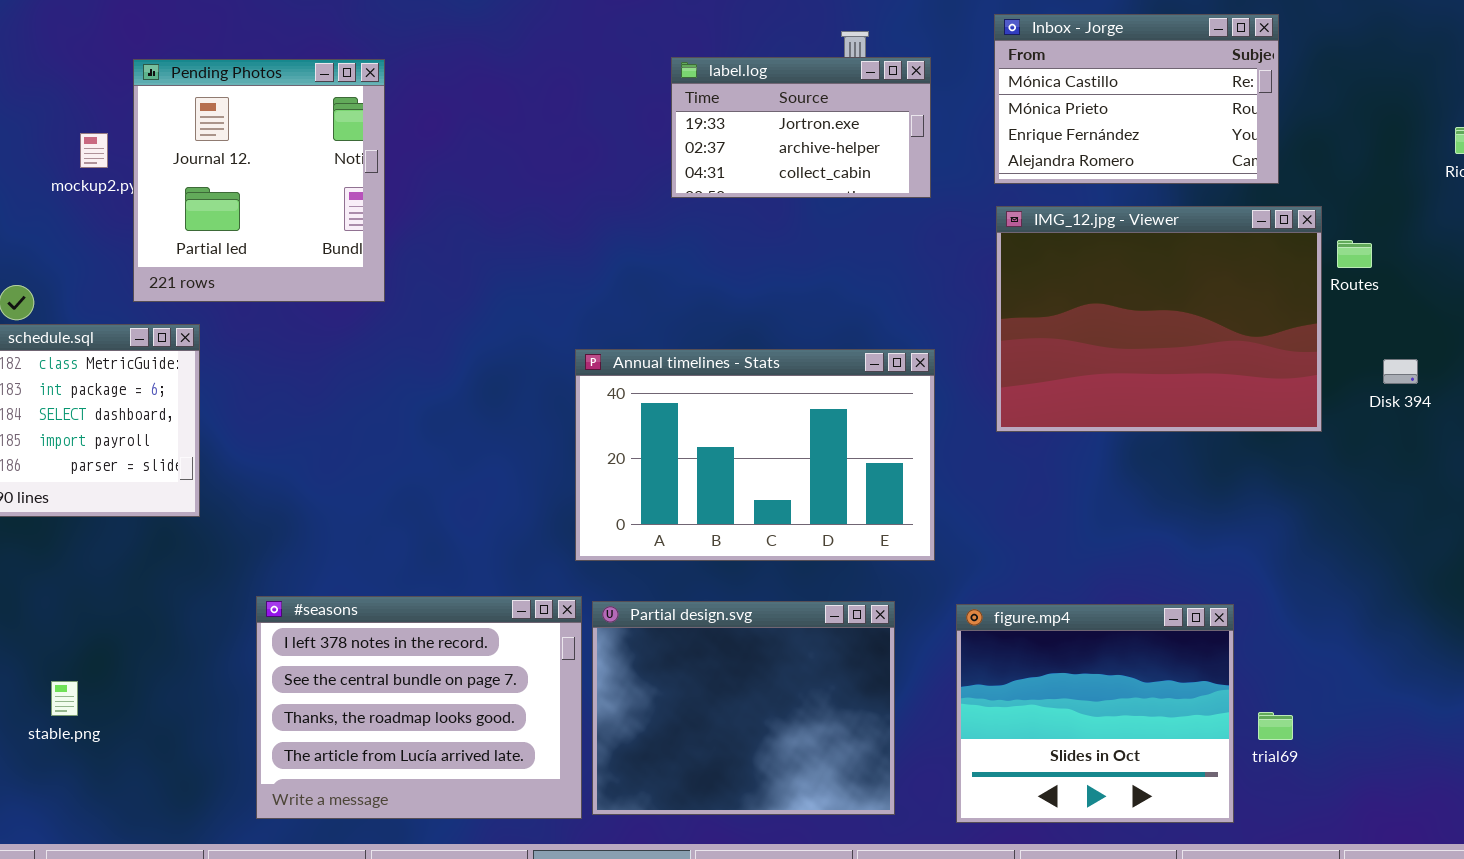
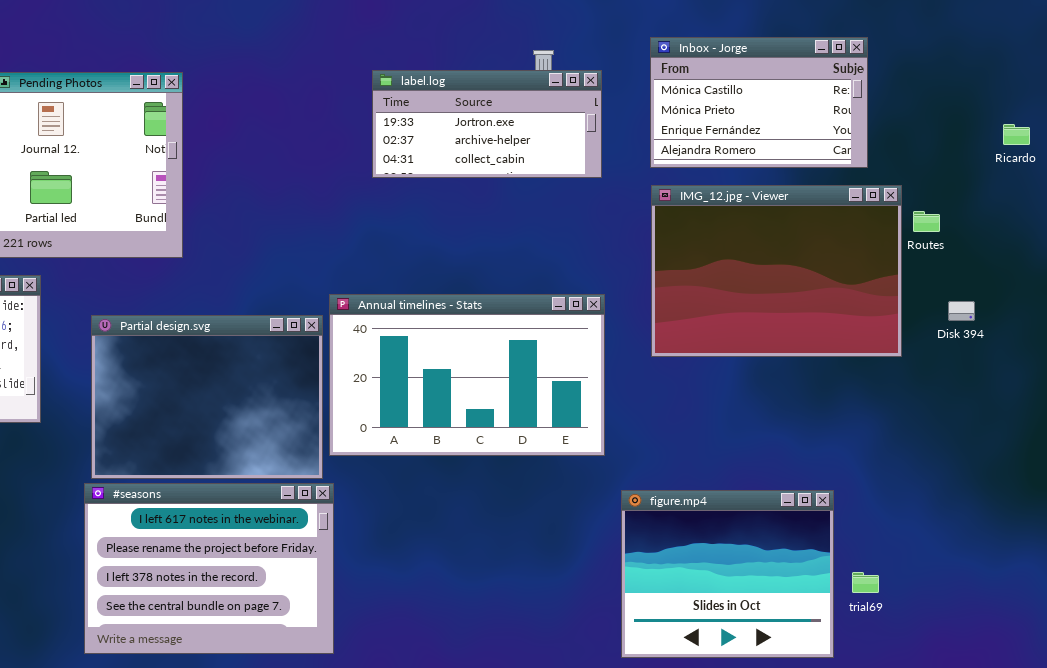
label.log: [671,57,931,198] -> [372,70,602,178], resized
#seasons: [256,596,582,819] -> [84,483,334,654], scrolled up 2 rows
Partial design.svg: [592,601,895,815] -> [91,315,323,479], moved

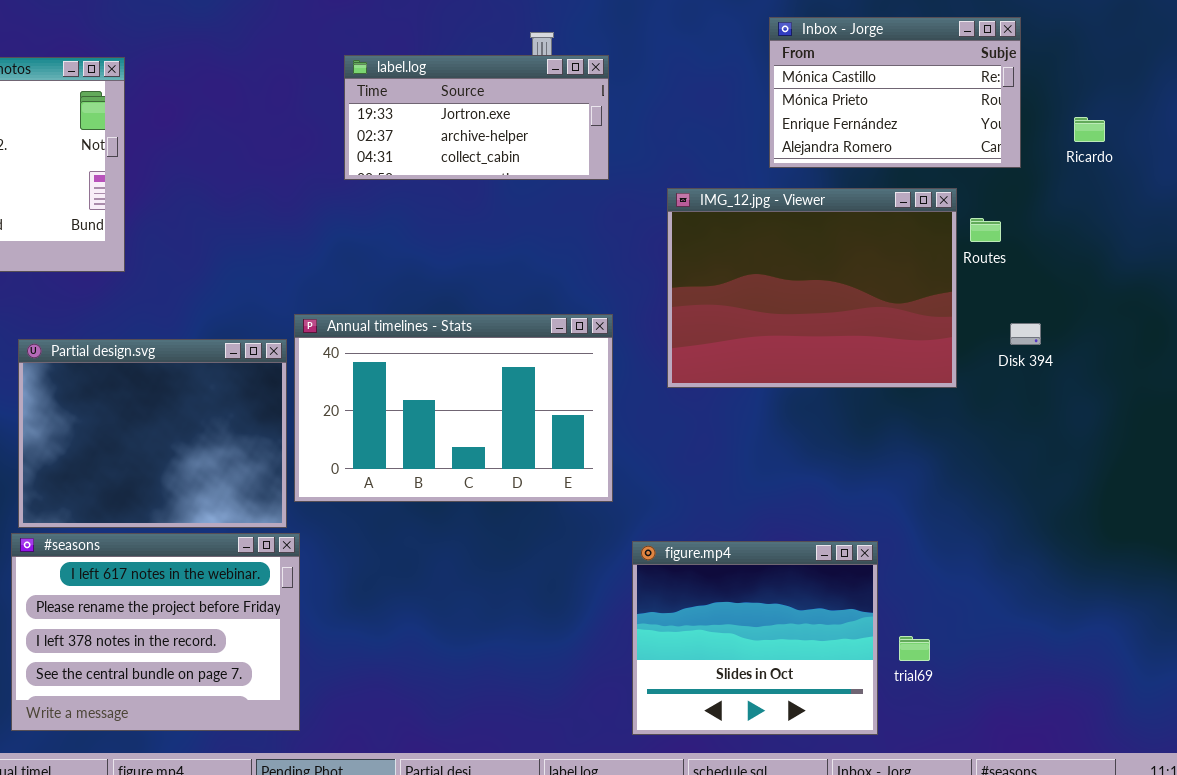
Inbox - Jorge: [650,37,868,168] -> [769,17,1021,168], moved

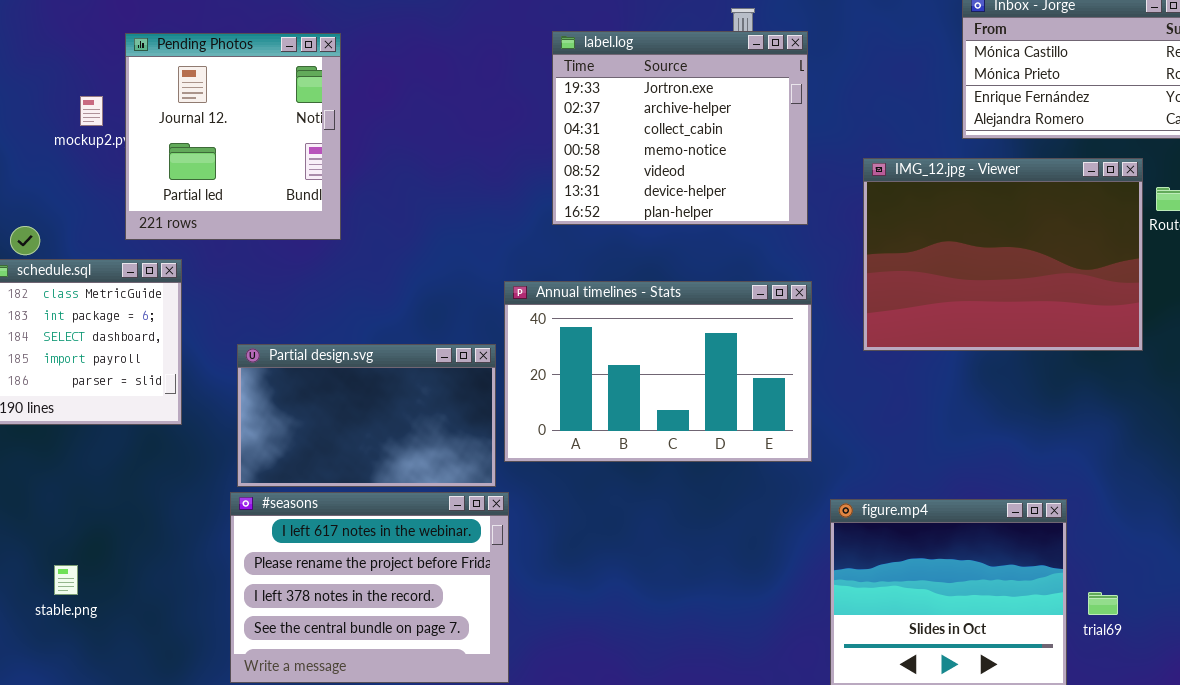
label.log: [344,55,609,180] -> [552,31,808,225], resized
Partial design.svg: [18,339,287,528] -> [237,344,496,487], resized

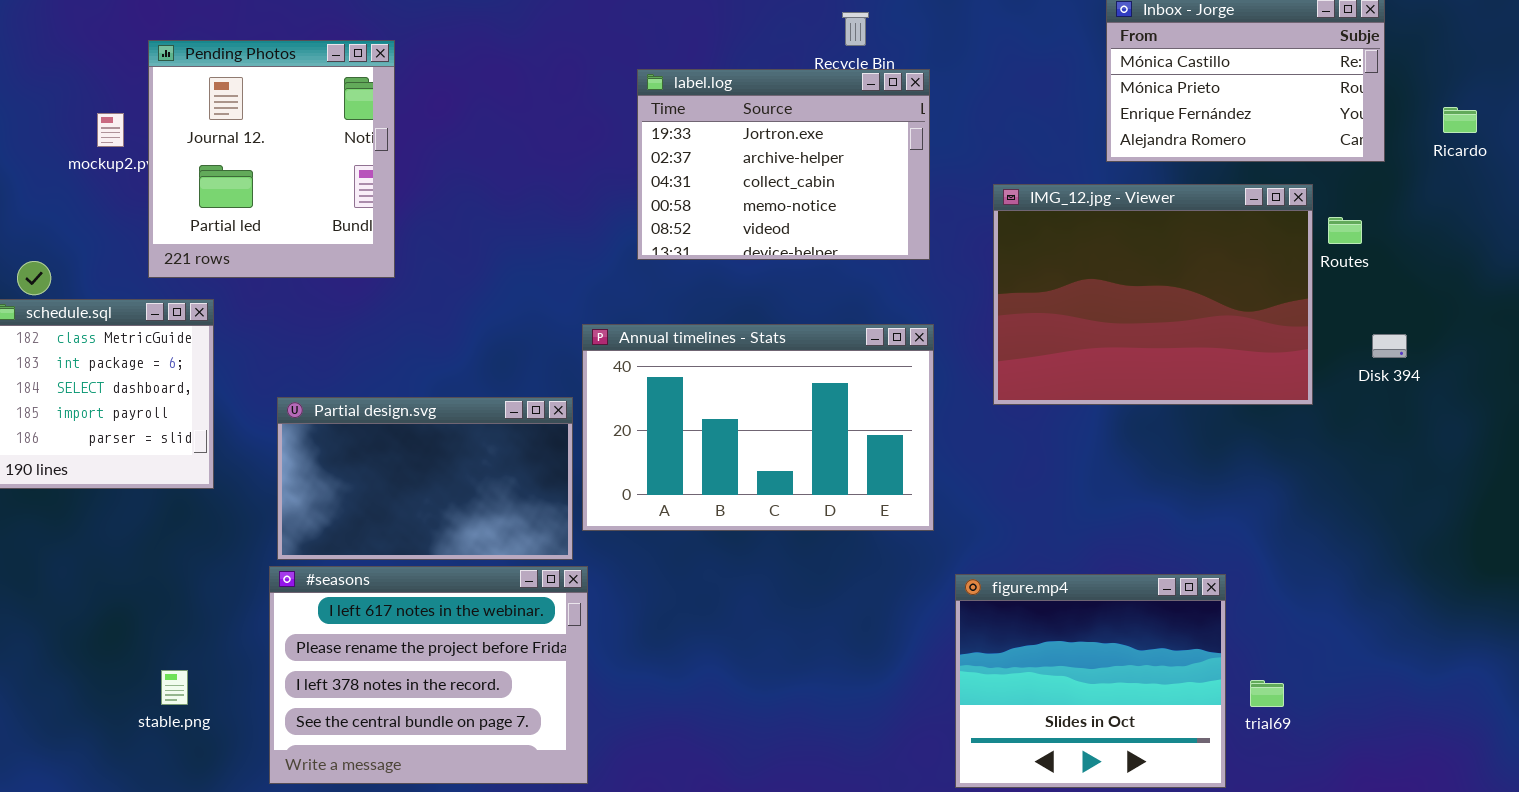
label.log: [552,31,808,225] -> [637,69,930,260], resized
stable.png: [54,565,78,595] -> [161,670,188,705], moved

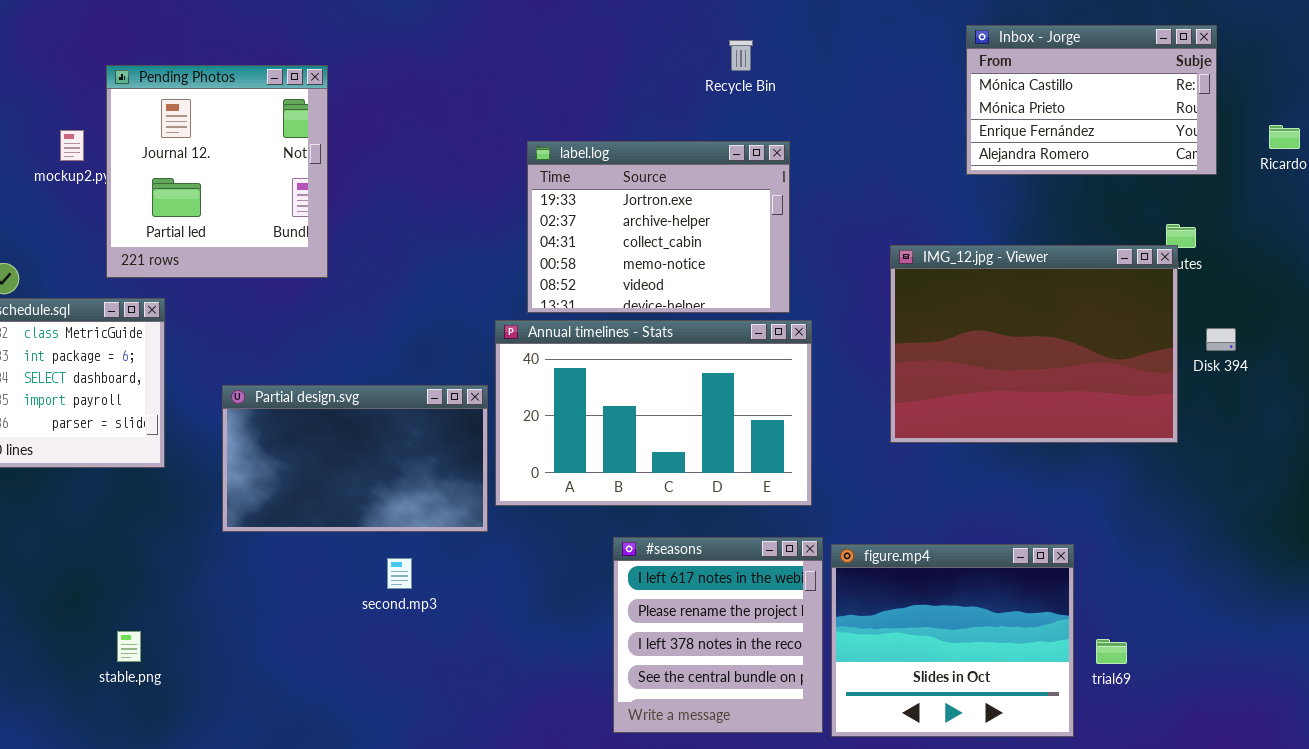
label.log: [637,69,930,260] -> [527,141,790,313], moved
IMG_12.jpg - Viewer: [993,184,1313,405] -> [890,245,1178,443], moved
#seasons: [269,566,588,784] -> [613,537,823,733], moved, resized

